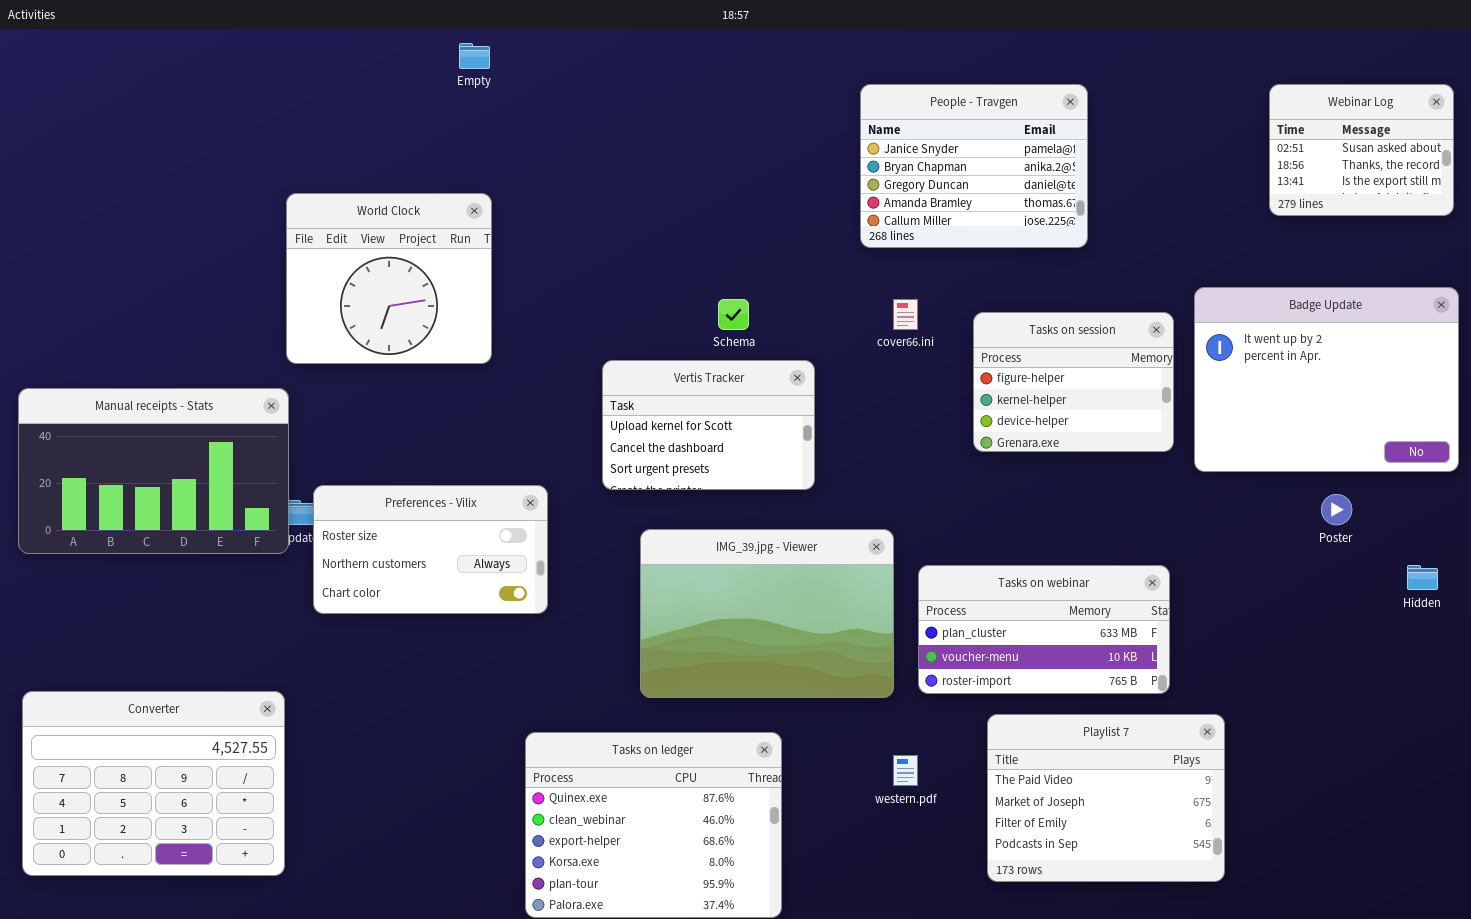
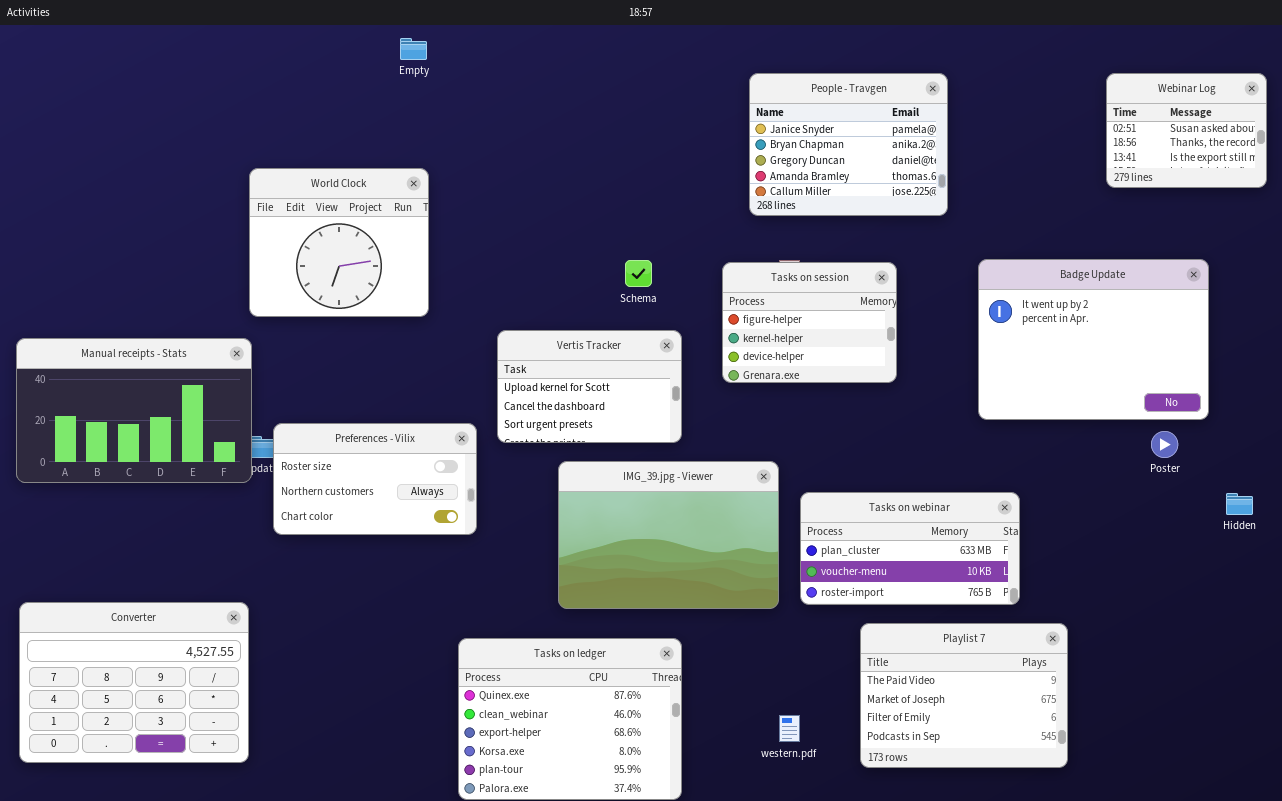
Badge Update: [1194,287,1459,472] -> [978,259,1209,420], moved
Tasks on session: [973,312,1174,452] -> [722,262,897,383], moved
Vertis Tracker: [602,360,815,490] -> [497,330,682,443], moved
western.pdf: [893,755,918,786] -> [779,715,800,742], moved

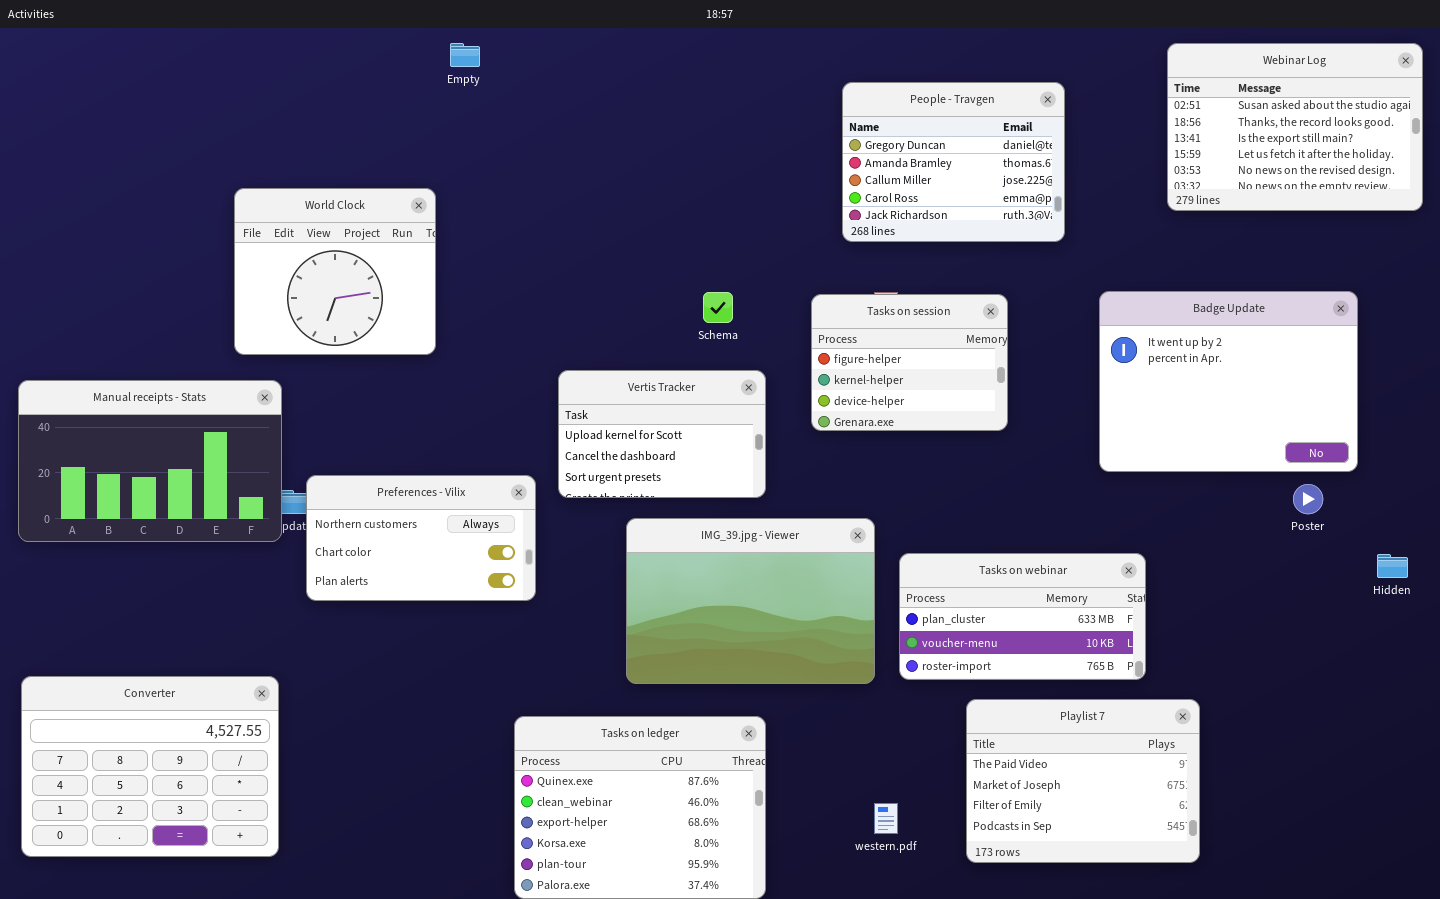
People - Travgen: [749,73,948,216] -> [842,82,1065,242], scrolled down 2 rows
Webinar Log: [1106,73,1267,188] -> [1167,43,1423,211], resized
World Clock: [249,168,429,317] -> [234,188,436,355], moved
Preferences - Vilix: [273,423,477,535] -> [306,475,536,601], scrolled down 1 row

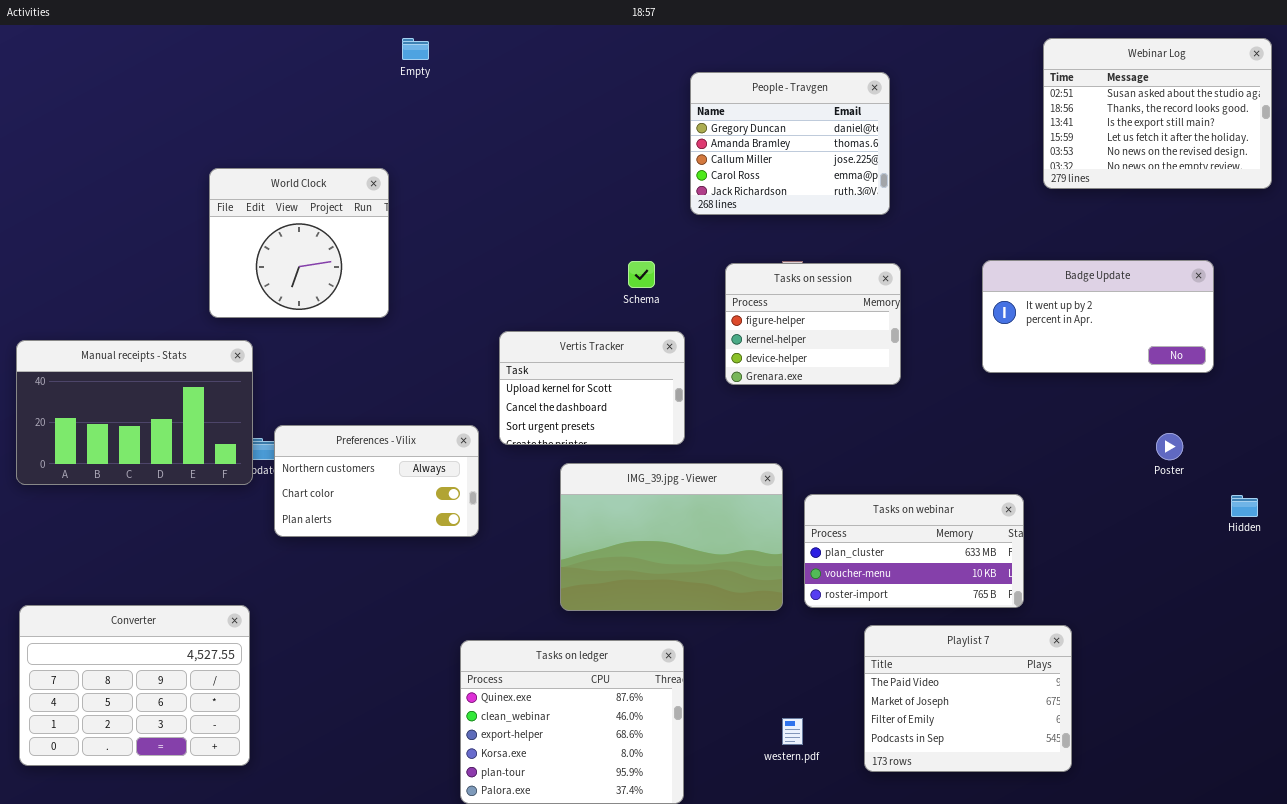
People - Travgen: [842,82,1065,242] -> [690,72,890,215], moved
Badge Update: [1099,291,1358,472] -> [982,260,1214,373], resized

